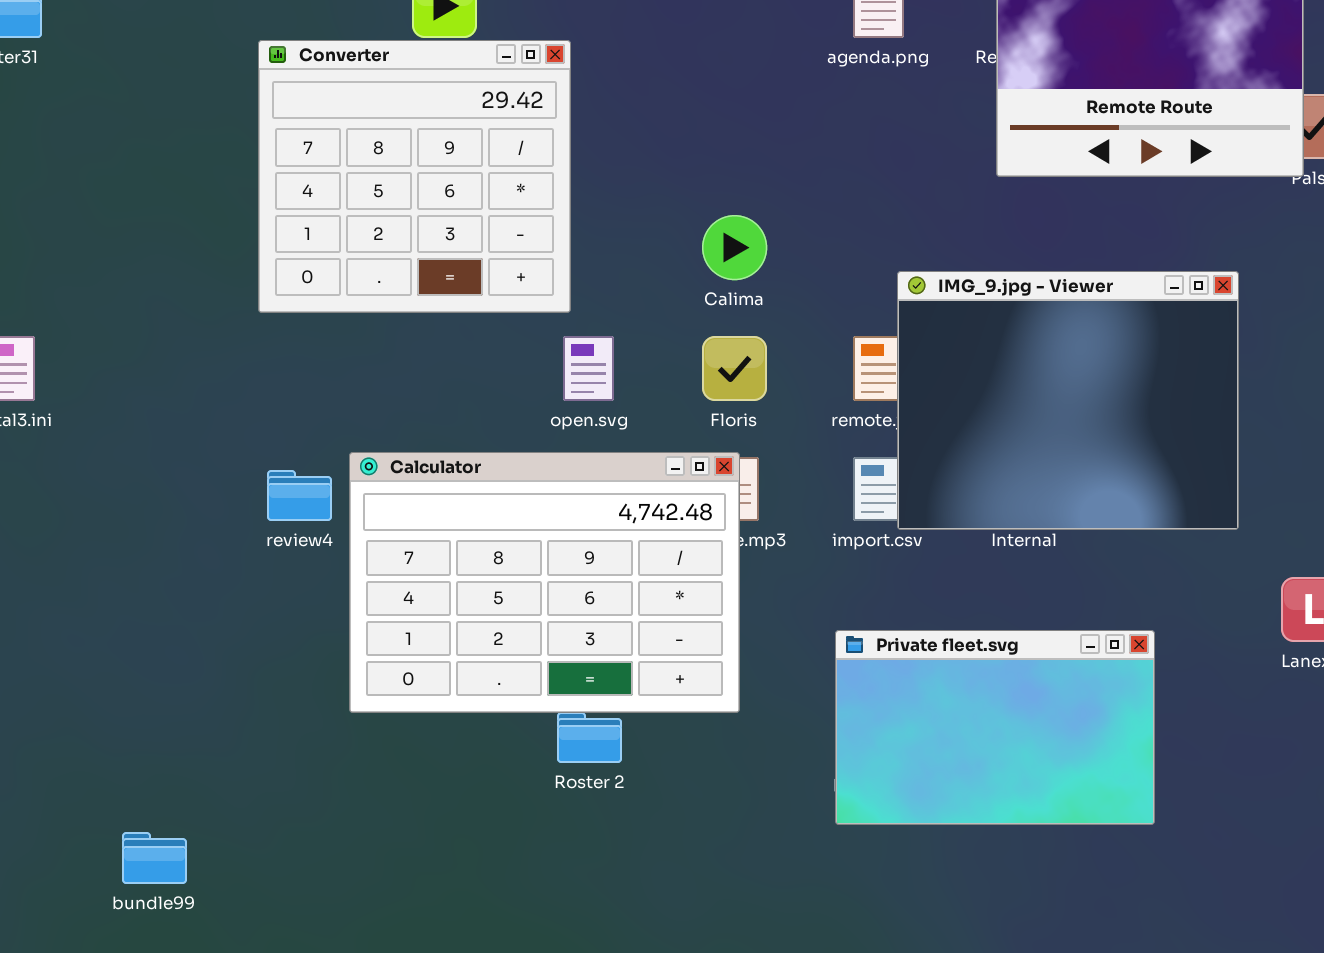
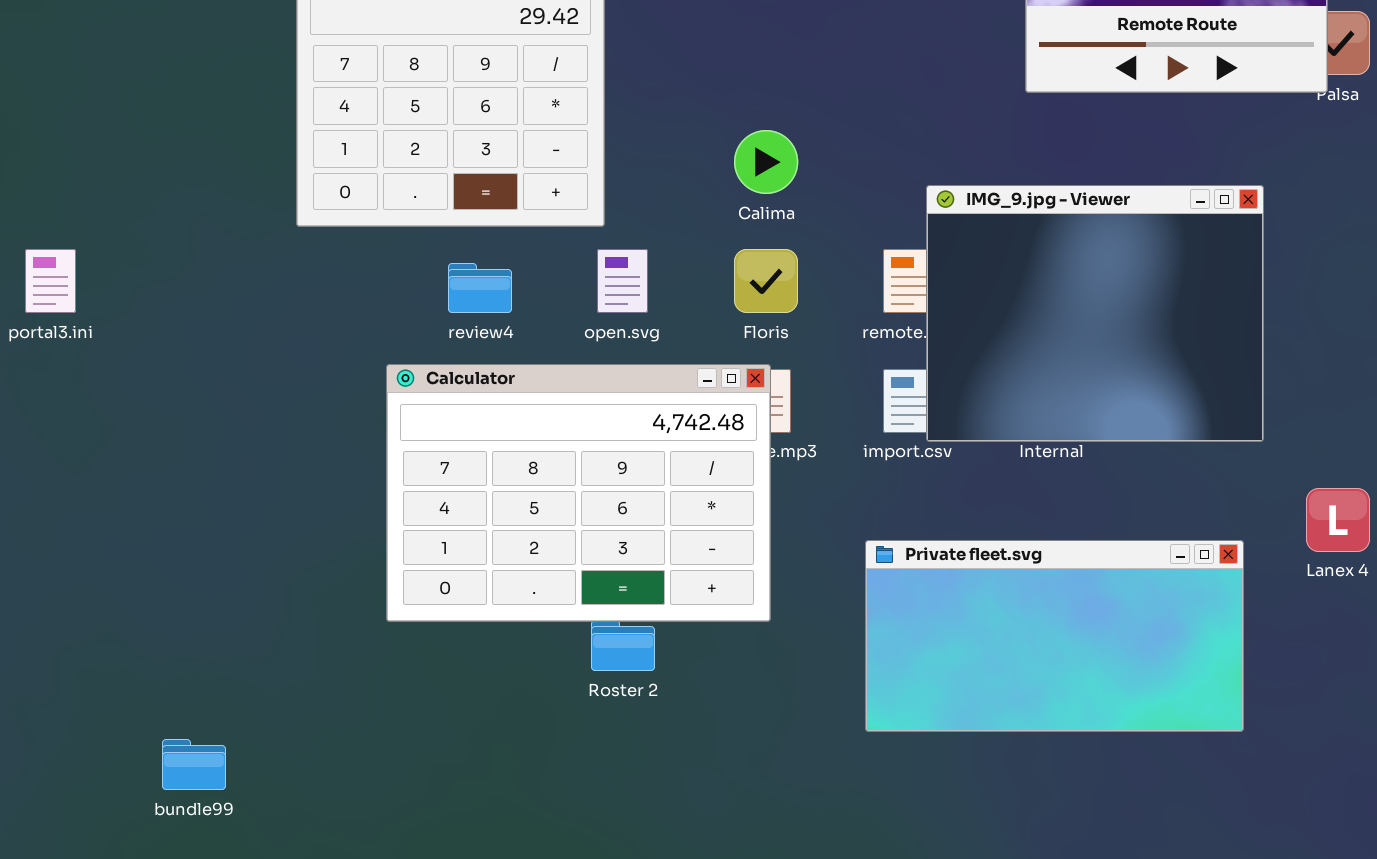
review4: [267,470,332,521] -> [448,263,512,313], moved
Private fleet.svg: [835,630,1155,825] -> [865,540,1244,732], resized

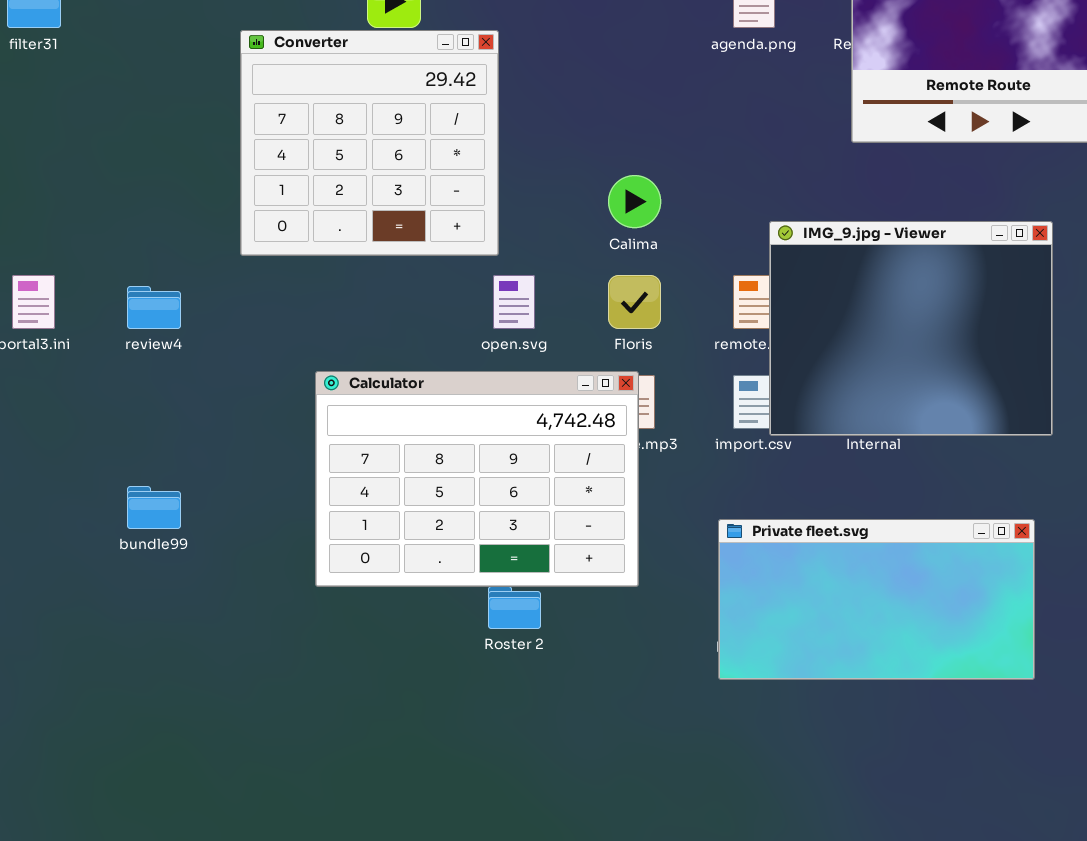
review4: [448,263,512,313] -> [127,286,181,329], moved
bundle99: [162,739,226,790] -> [127,486,181,529], moved

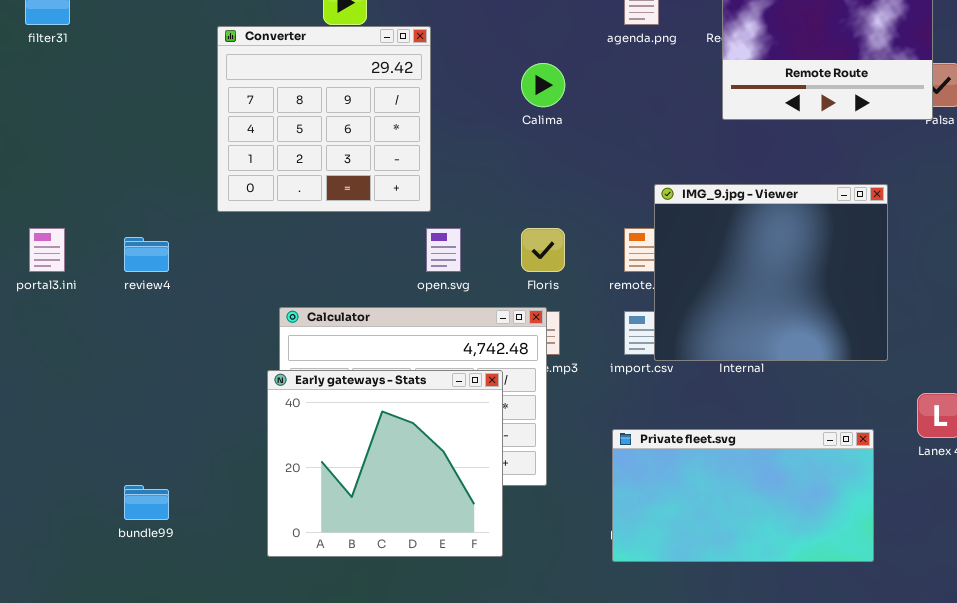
Calima: [608,175,661,228] -> [521,63,565,107], moved
Early gateways - Stats: none -> [267,370,503,557], opened
bundle99: [127,486,181,529] -> [124,485,169,520], moved

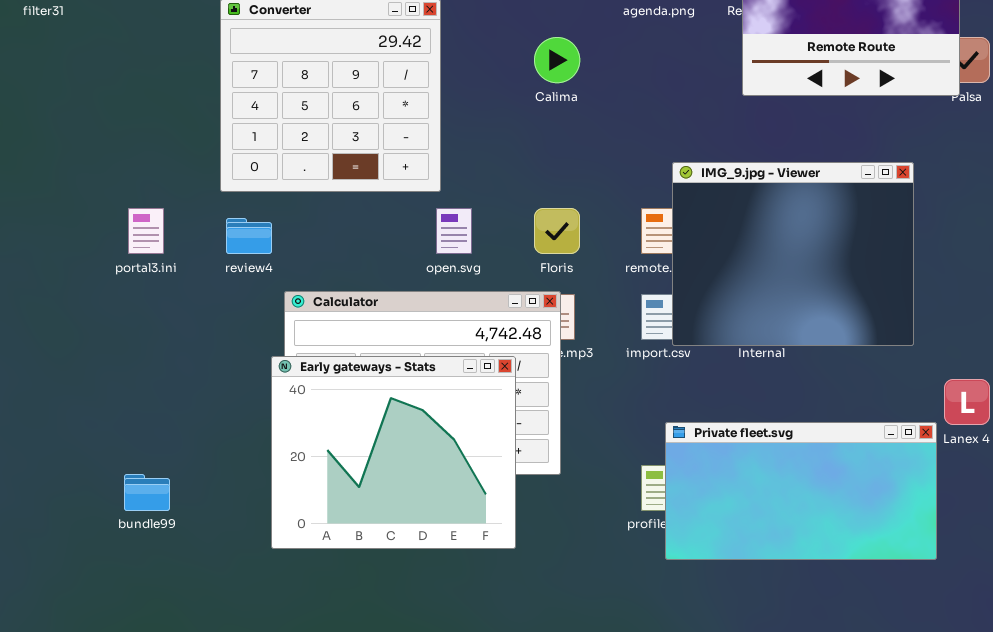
portal3.ini: [29,228,65,272] -> [128,208,164,254], moved
review4: [124,237,169,272] -> [226,218,272,254], moved
Private fleet.svg: [612,429,874,562] -> [665,422,937,560], moved

